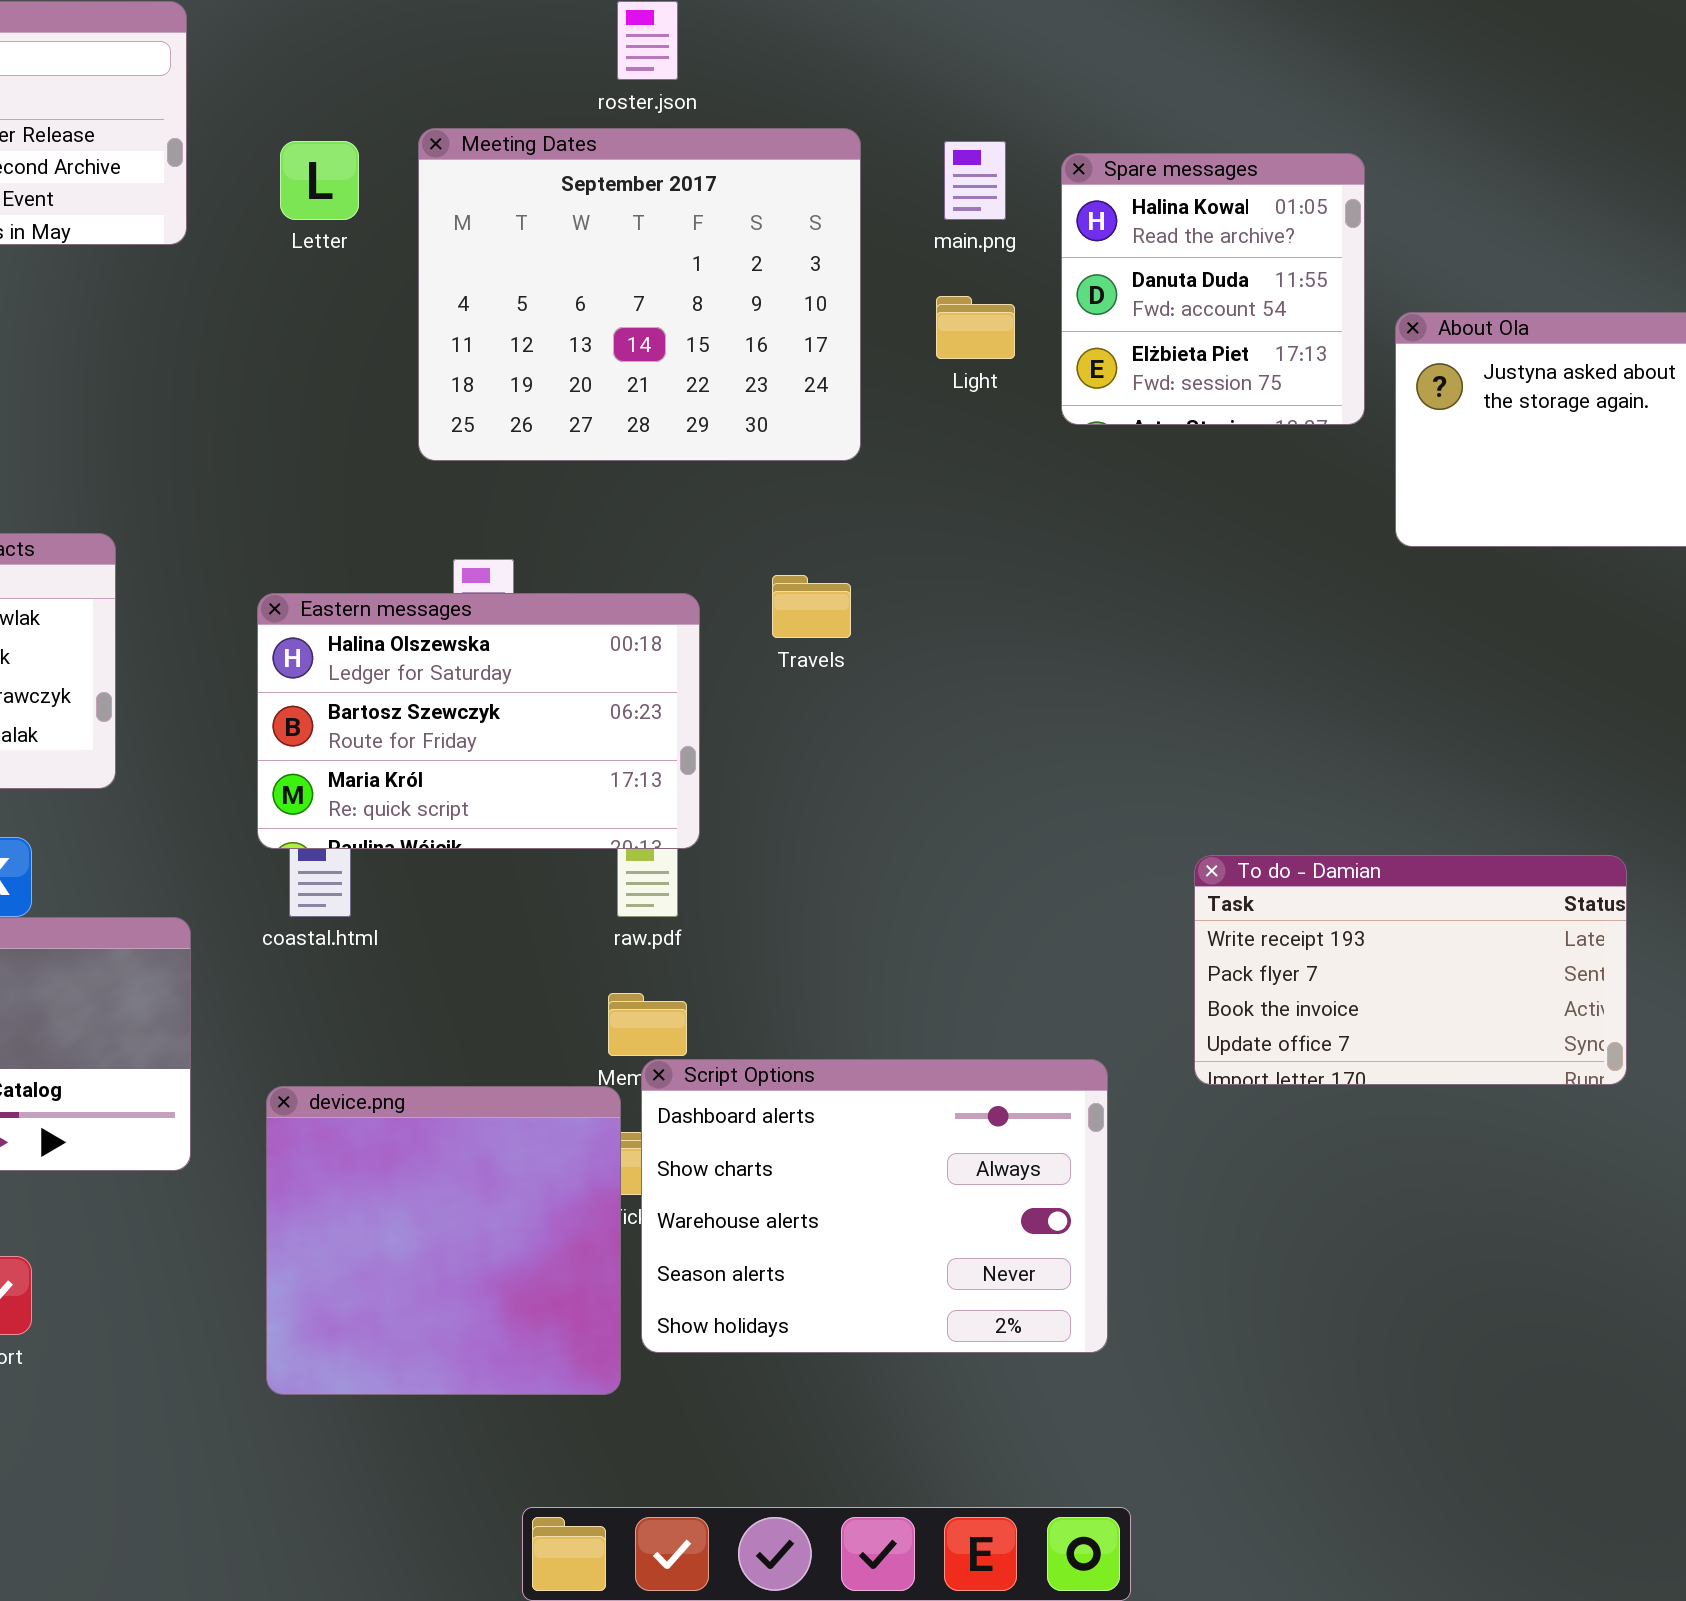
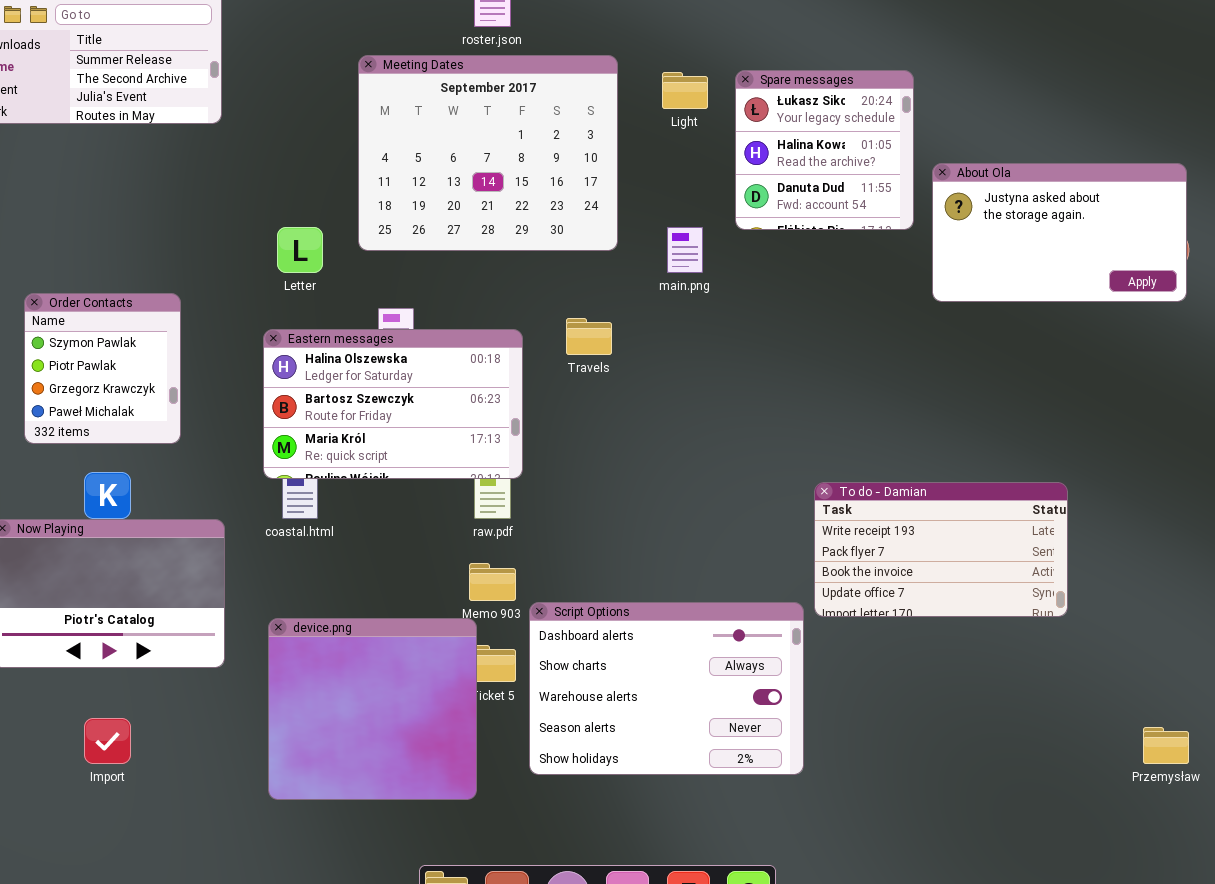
Letter: [280,141,359,220] -> [277,227,323,273], moved
main.png: [944,141,1006,220] -> [667,227,703,273], moved
Spare messages: [1061,153,1365,425] -> [735,70,914,230], scrolled up 1 row
Light: [936,296,1015,359] -> [662,72,708,109], moved
Script Options: [641,1059,1108,1353] -> [529,602,804,775], moved

